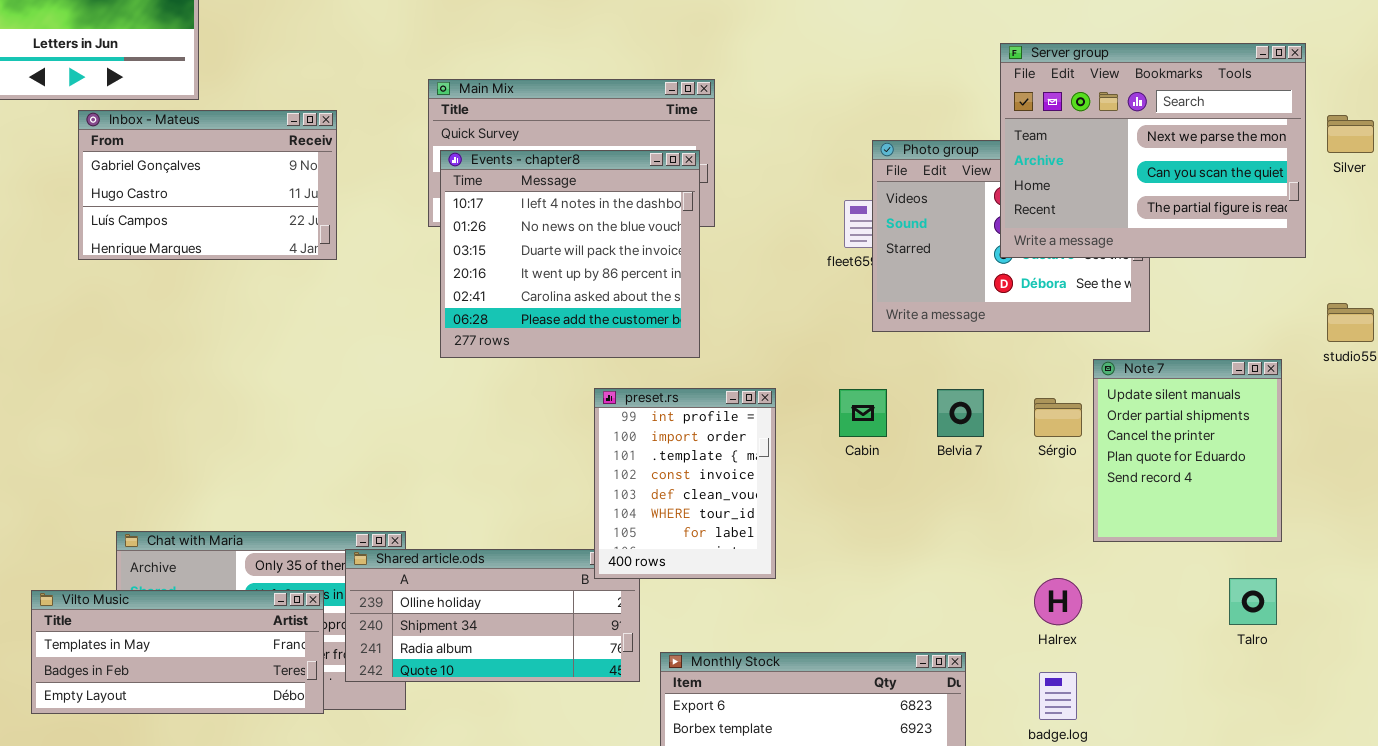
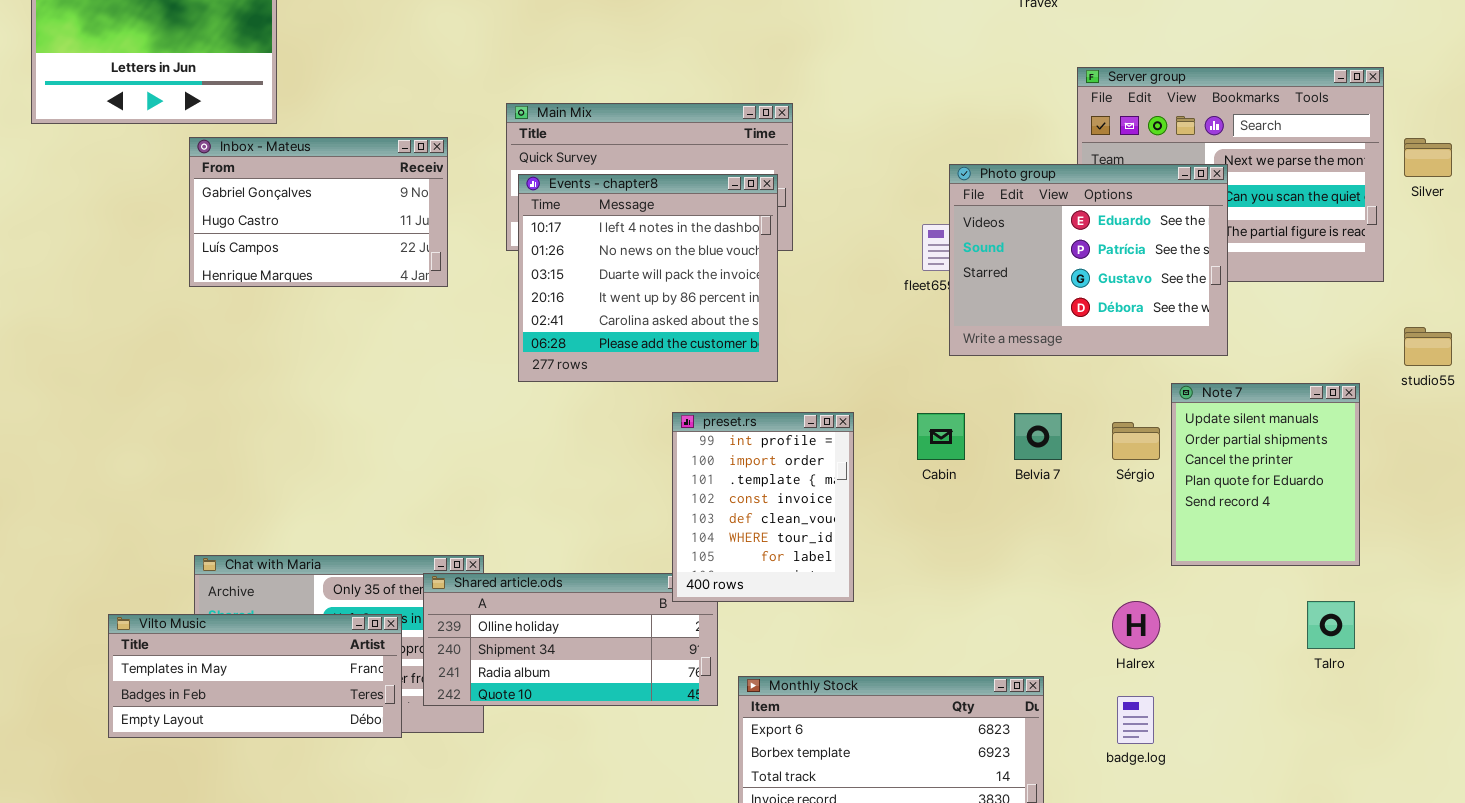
Inbox - Mateus: [78,110,337,260] -> [189,137,448,287], moved
Photo group: [872,140,1150,332] -> [949,164,1228,356], raised

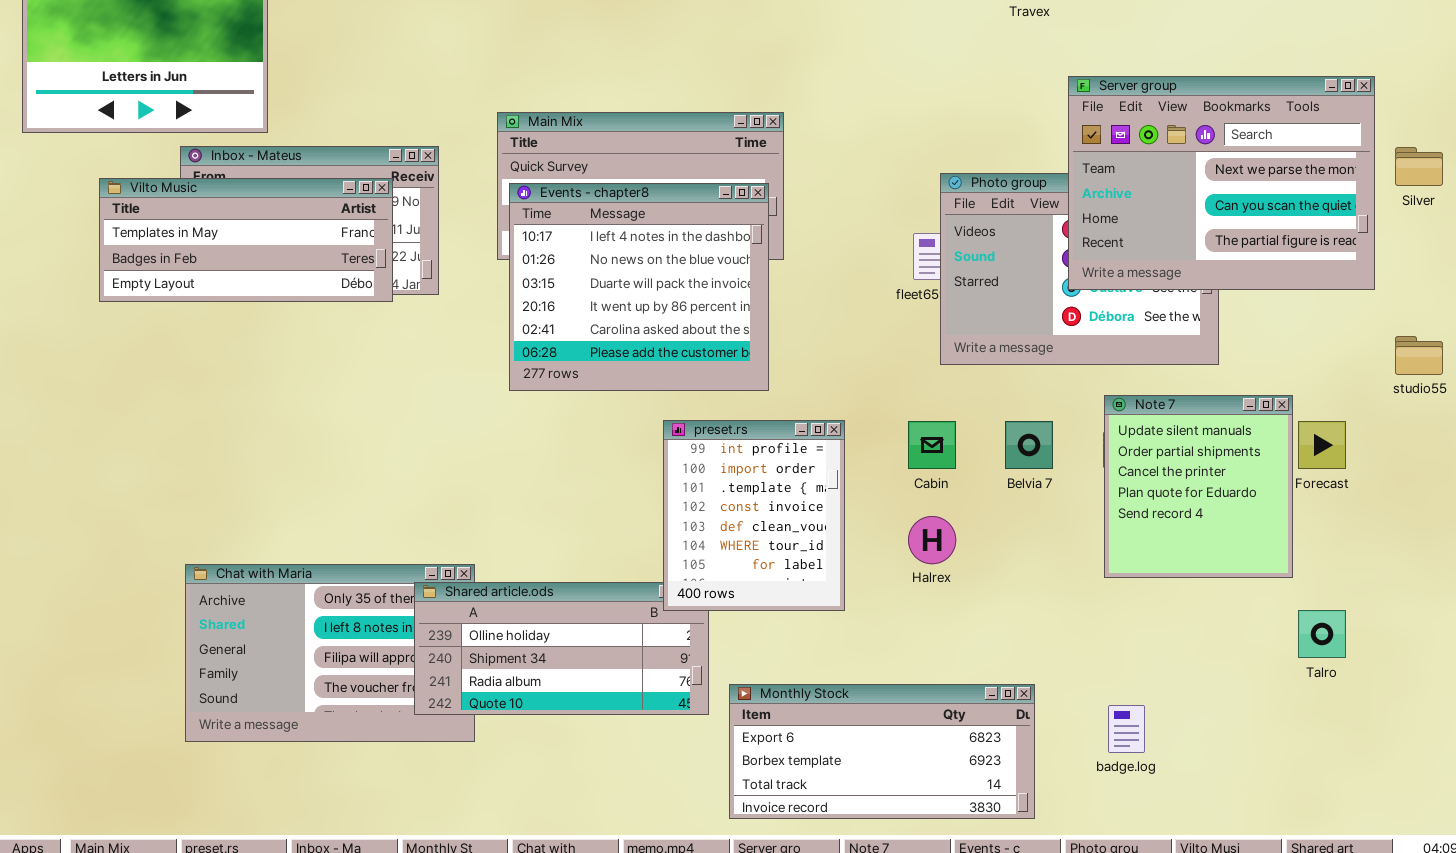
Server group: [1077,67,1384,282] -> [1068,76,1375,290], raised
Note 7: [1171,383,1360,566] -> [1104,395,1293,578], moved
Halrex: [1112,601,1160,649] -> [908,516,956,564], moved
Vilto Music: [108,614,402,738] -> [99,178,393,302], moved

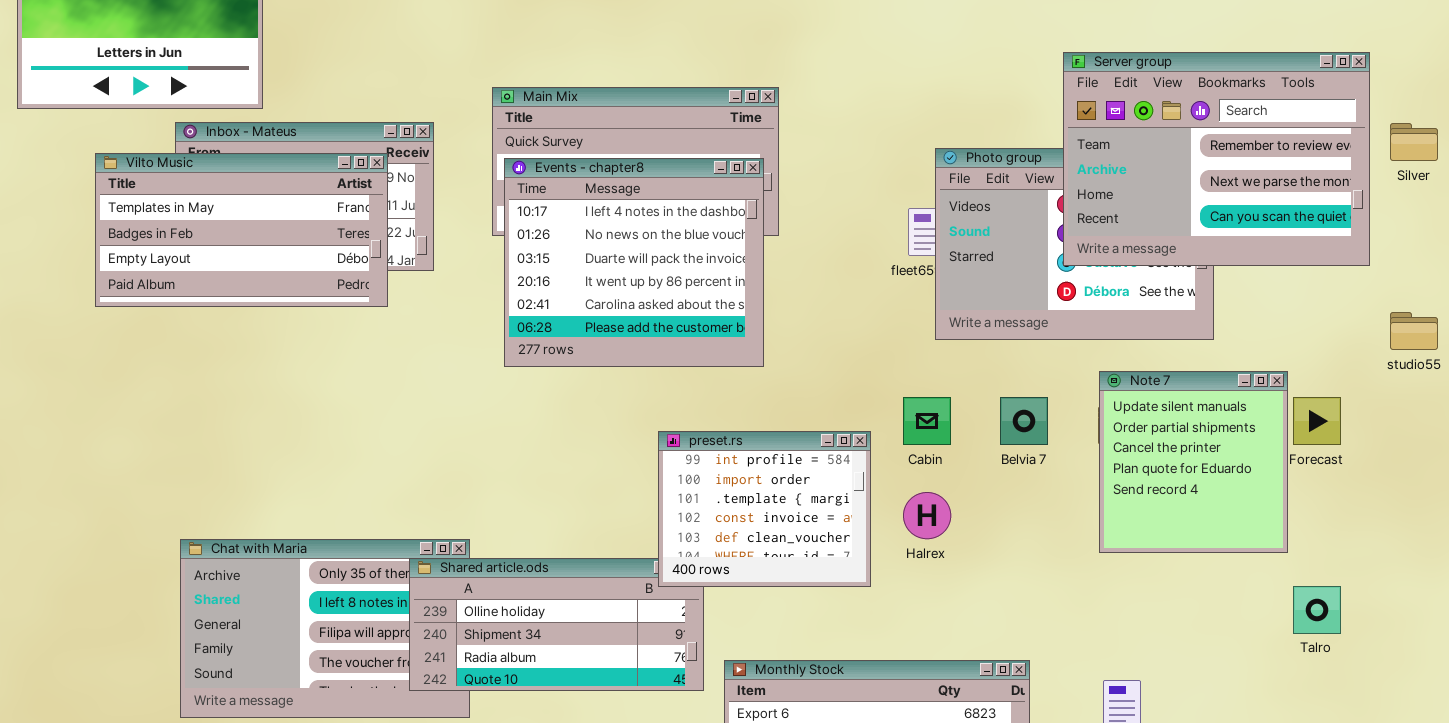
Server group: [1068,76,1375,290] -> [1063,52,1370,266], scrolled up 1 row
Vilto Music: [99,178,393,302] -> [95,153,388,307], resized
preset.rs: [663,420,845,611] -> [658,431,871,587], resized

